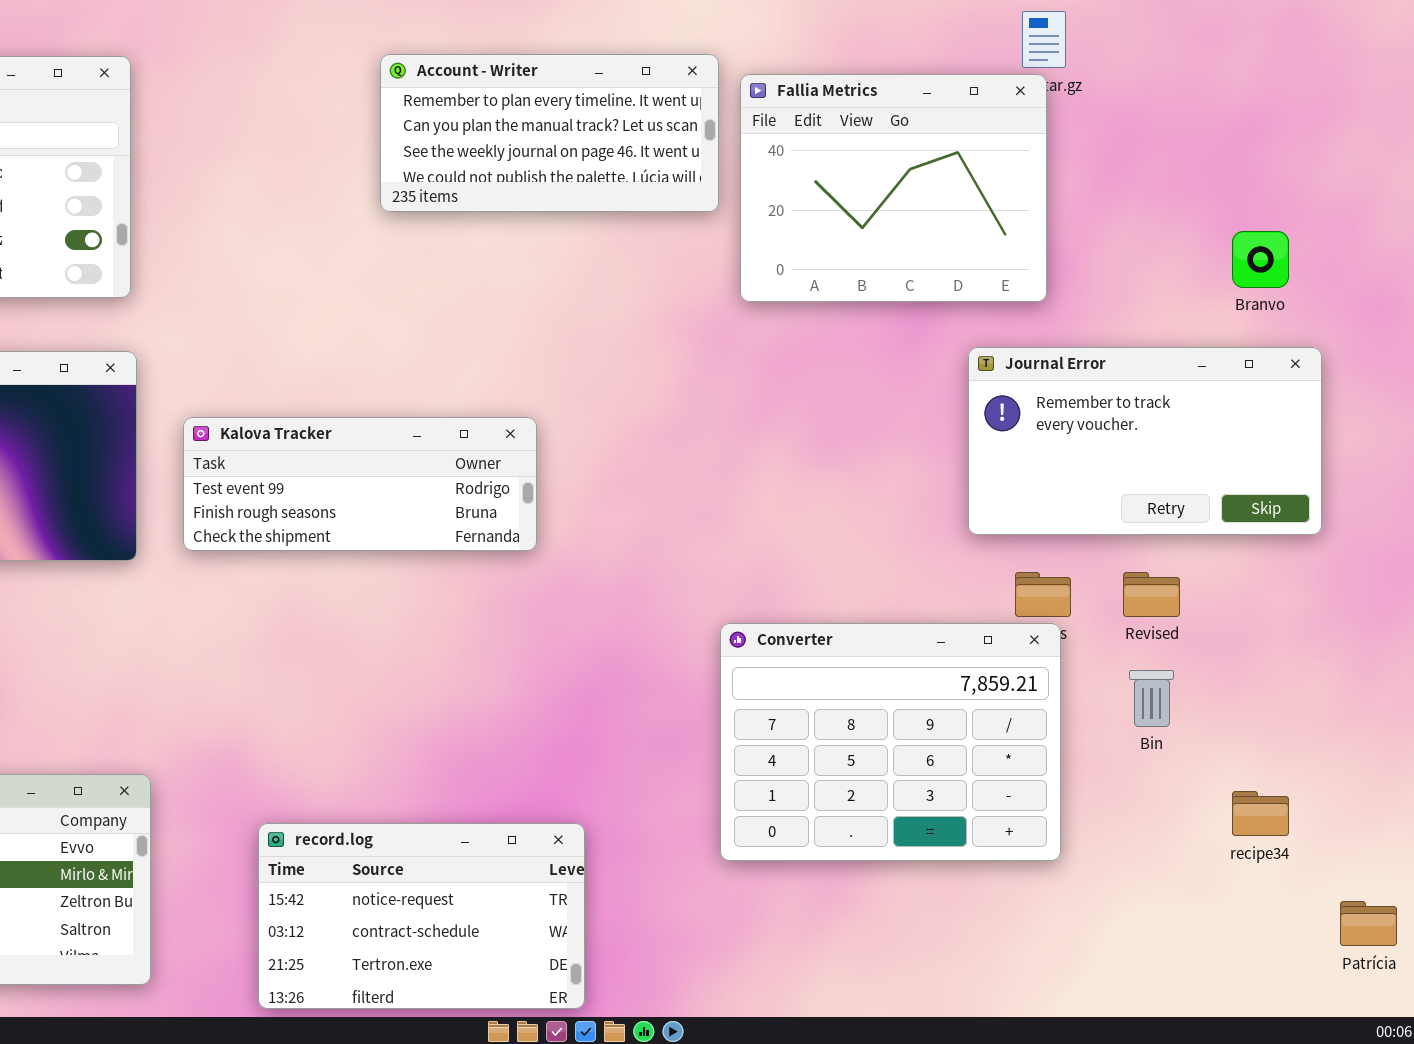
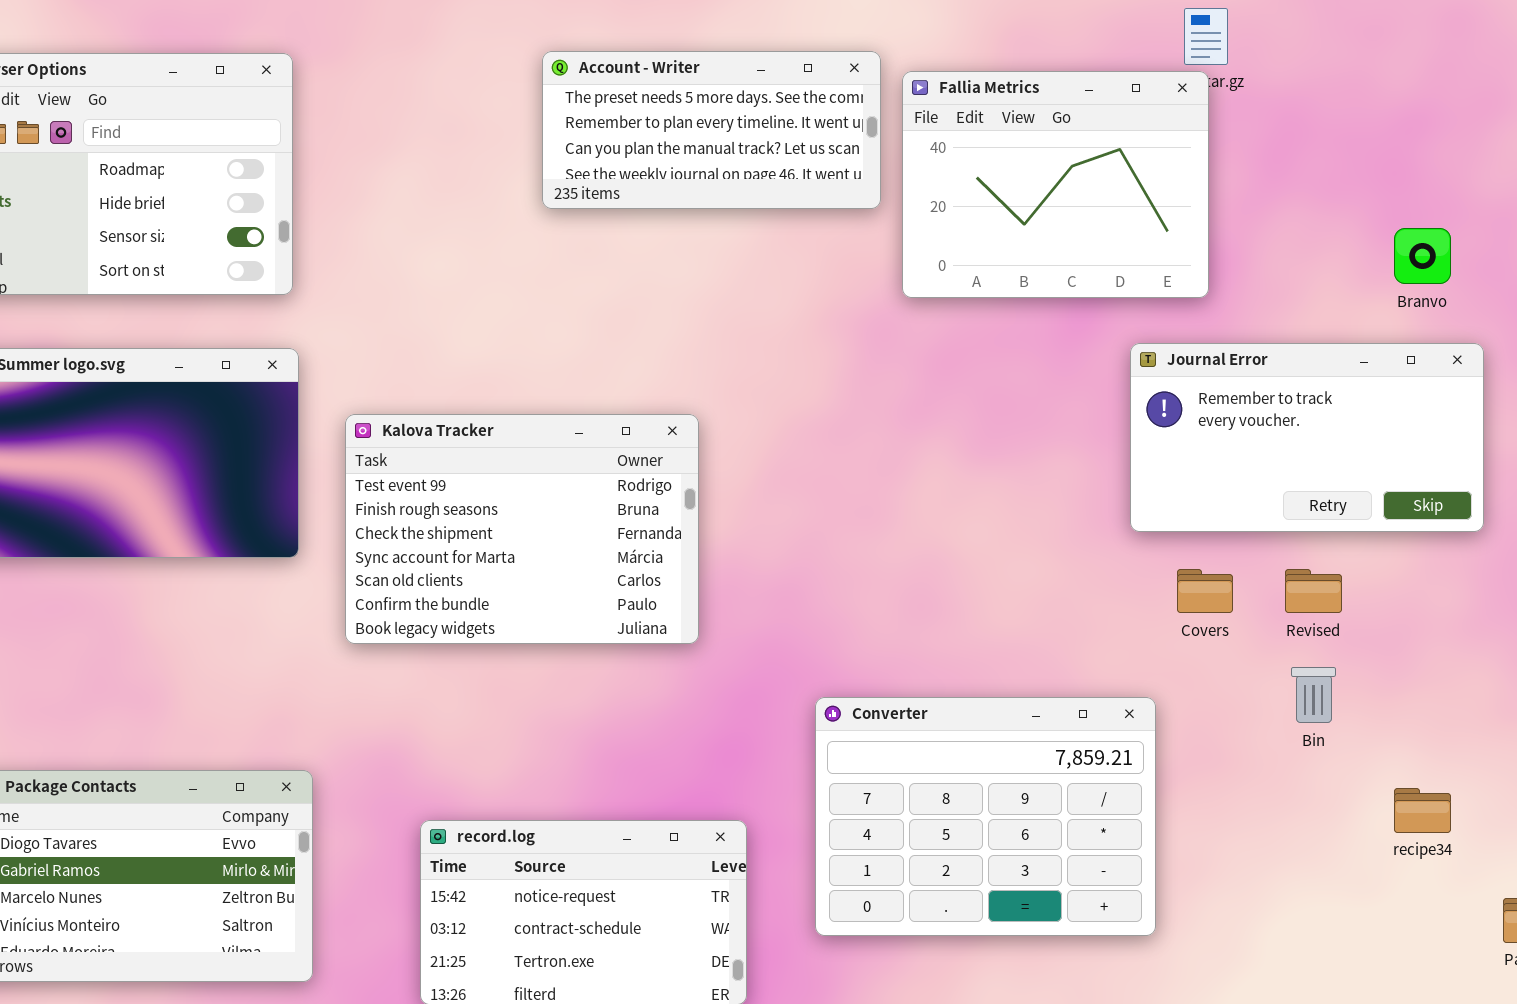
Account - Writer: [380,54,719,212] -> [542,51,881,209], scrolled up 1 row
Kalova Tracker: [183,417,537,551] -> [345,414,699,644], resized
Converter: [720,623,1061,861] -> [815,697,1156,936], moved

